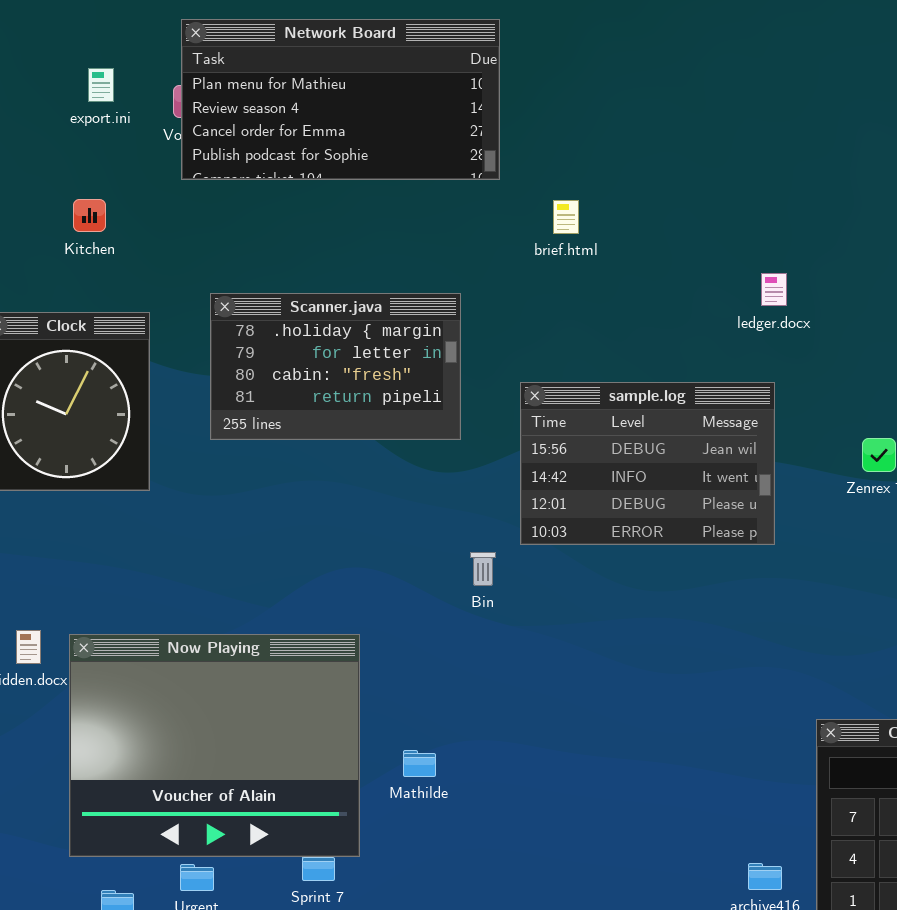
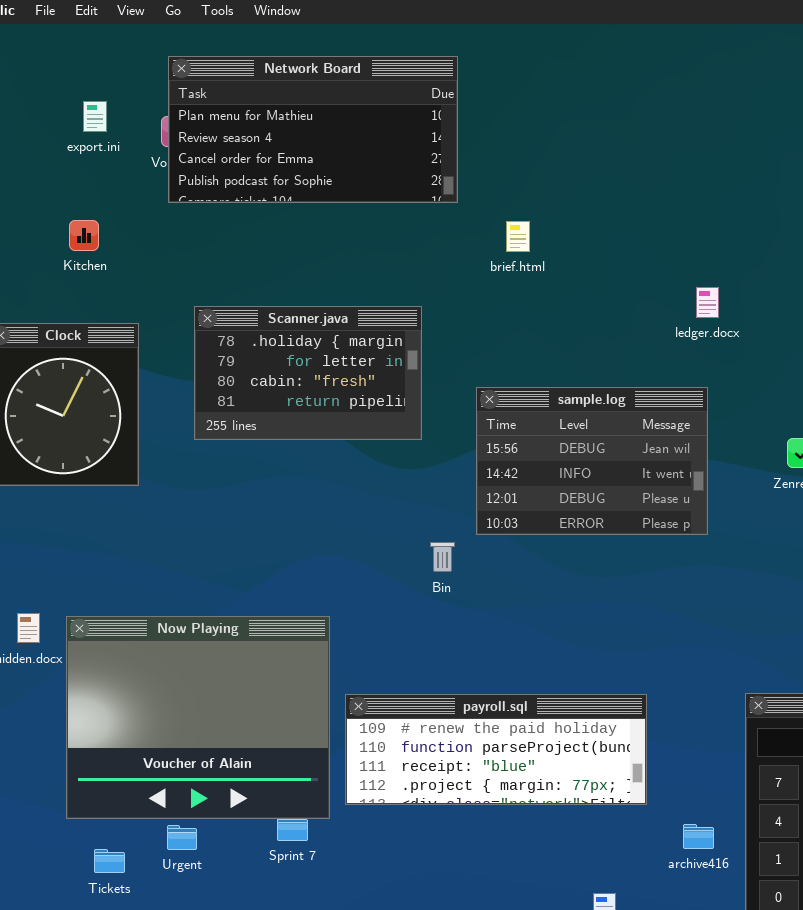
payroll.sql: none -> [345,694,647,805], opened

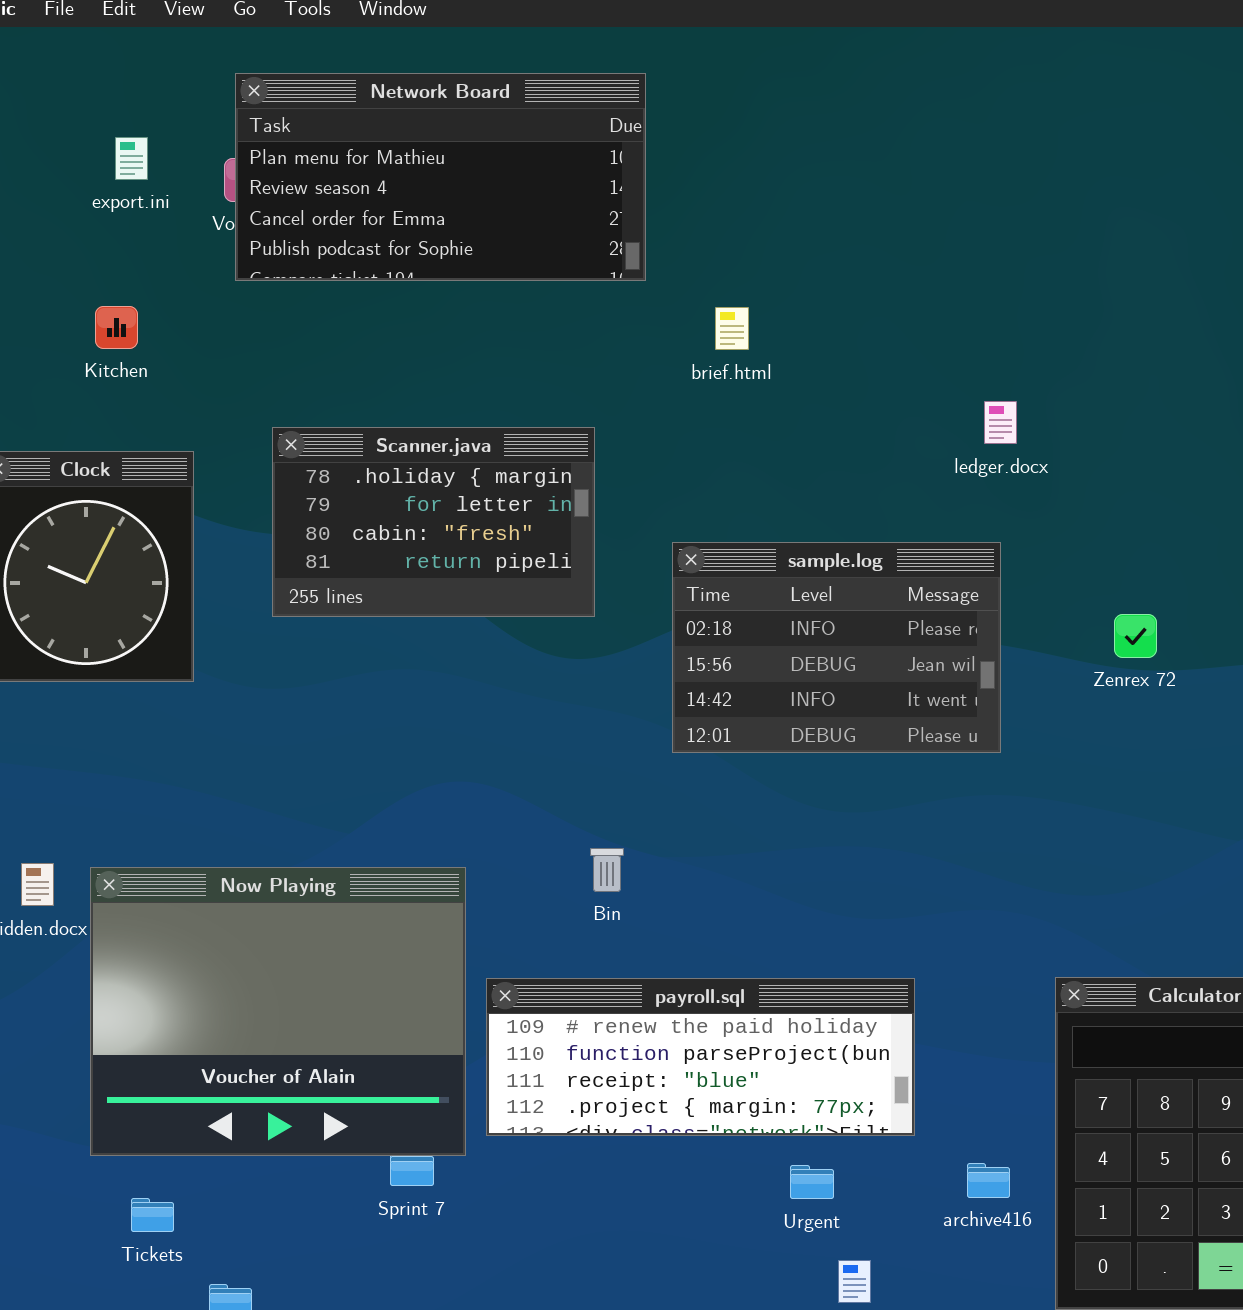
sample.log: [476,387,708,535] -> [672,542,1001,753], scrolled up 1 row
Bin: [430,542,455,572] -> [590,848,624,892], moved
Urgent: [167,825,197,850] -> [790,1165,834,1199], moved

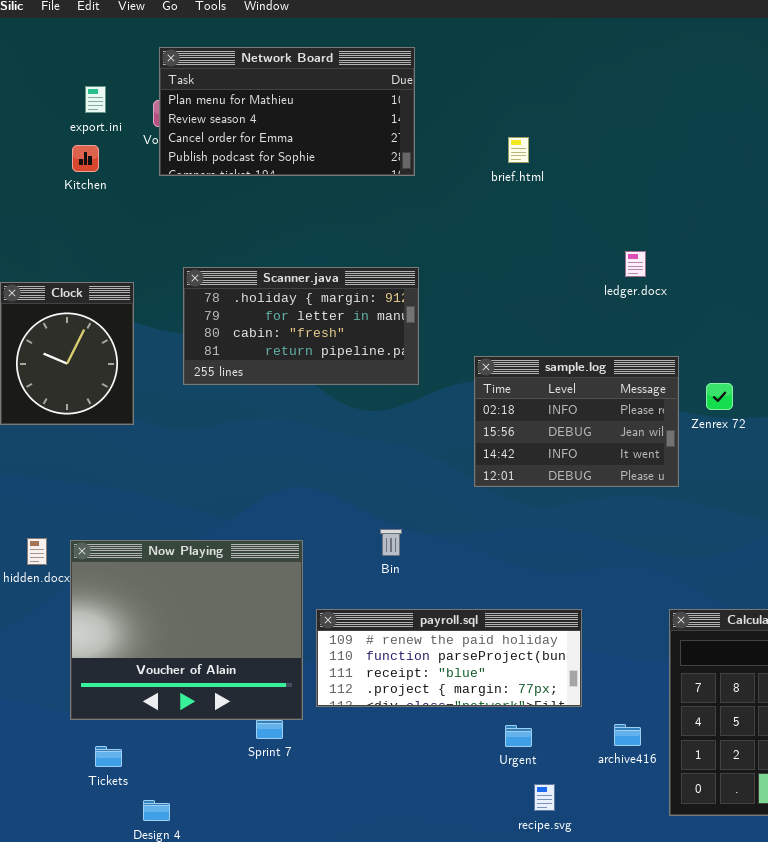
Kitchen: [95,306,138,349] -> [72,145,99,172], moved
brief.html: [715,307,749,350] -> [508,137,529,163], moved
Scanner.java: [272,427,595,617] -> [183,267,419,385], resized
sample.log: [672,542,1001,753] -> [474,356,679,487], moved

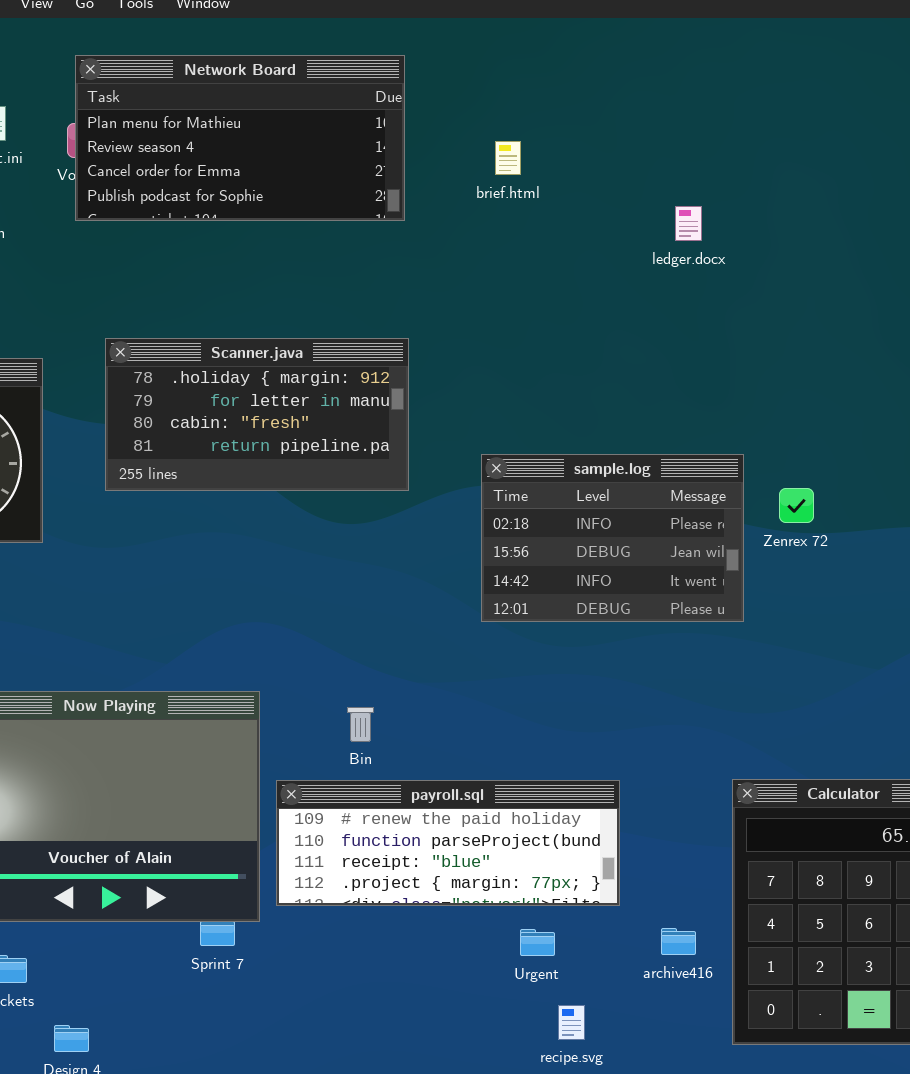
brief.html: [508,137,529,163] -> [495,141,521,175], moved
ledger.docx: [625,251,646,277] -> [675,206,702,241], moved
Bin: [380,529,402,556] -> [347,707,374,742], moved

